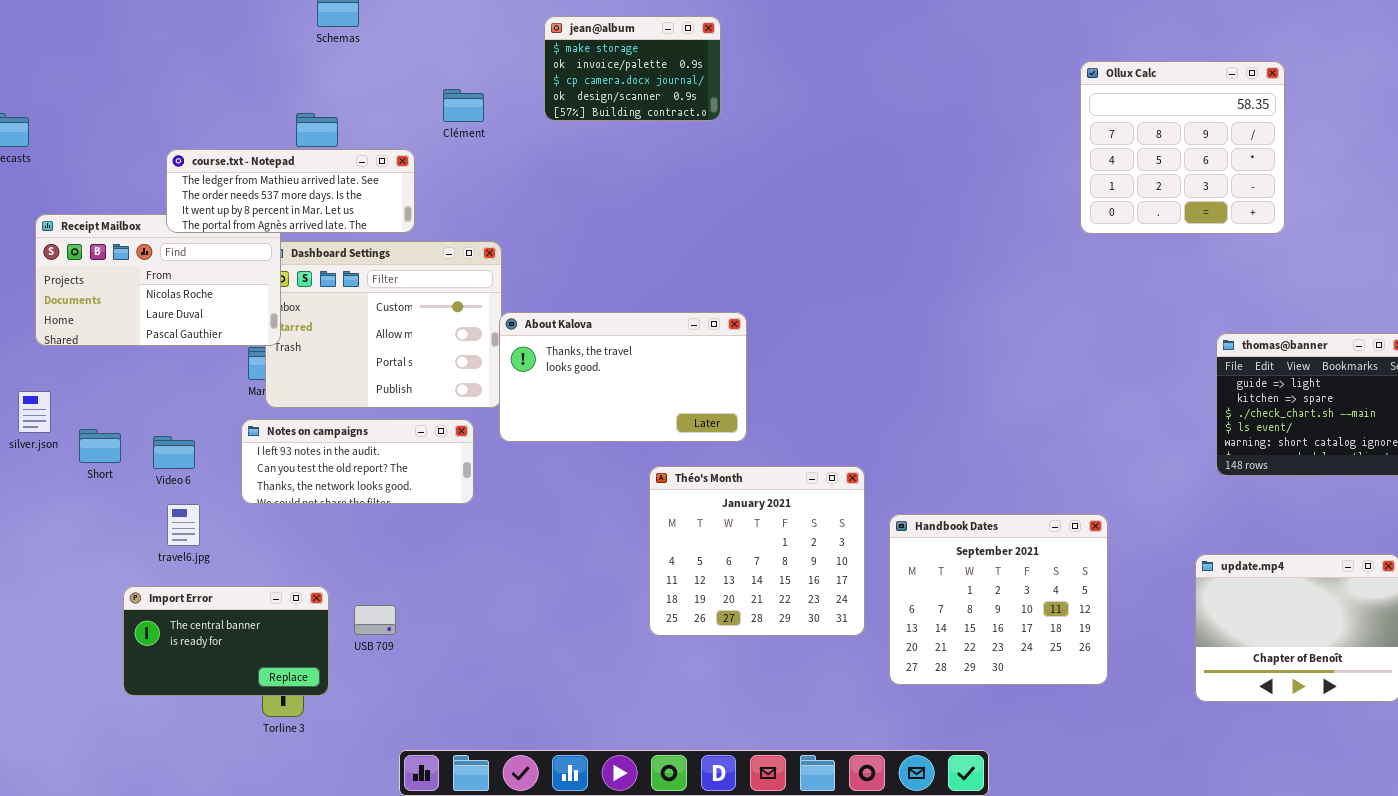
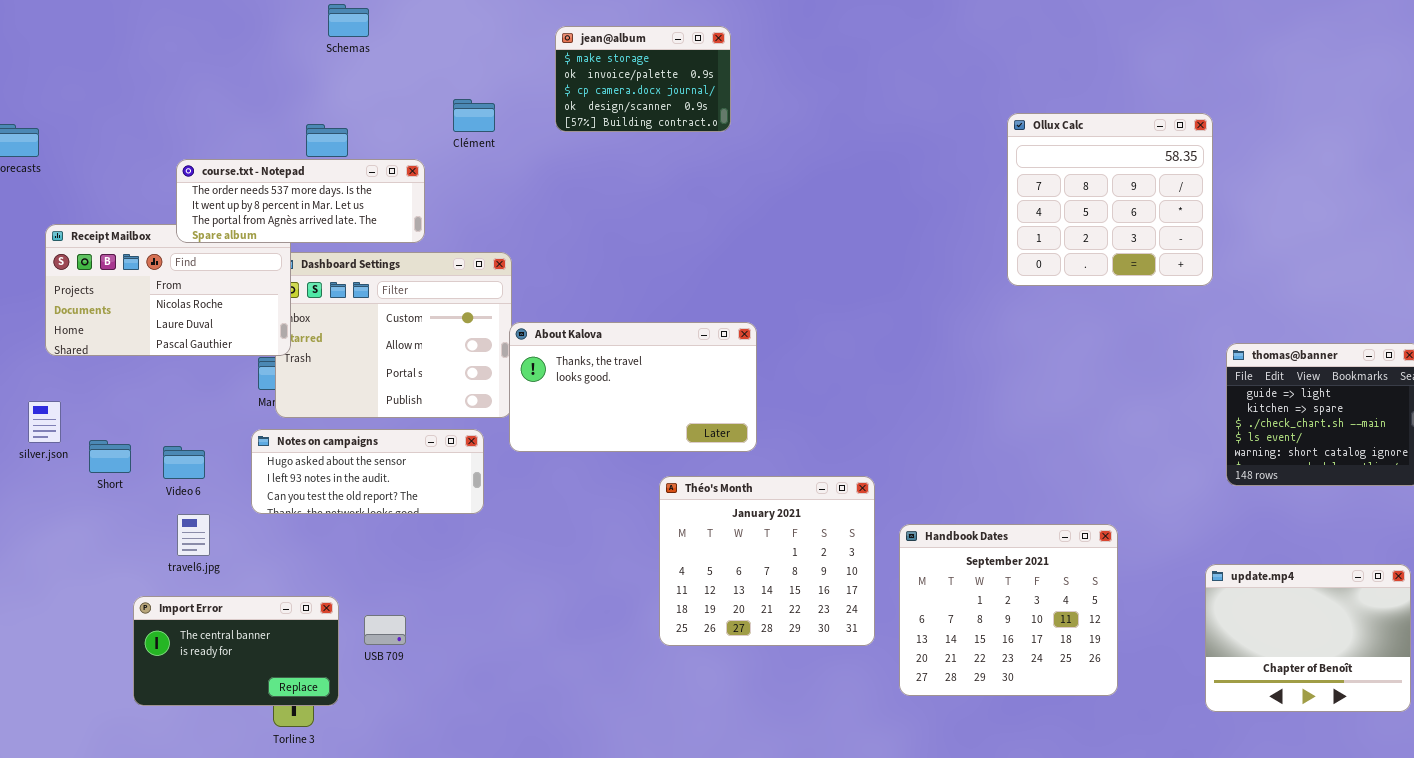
Ollux Calc: [1080,61,1285,234] -> [1007,113,1213,286], moved
course.txt - Notepad: [166,149,415,233] -> [176,159,425,243], scrolled down 1 row
Notes on campaigns: [241,419,474,504] -> [251,429,484,514], scrolled up 1 row

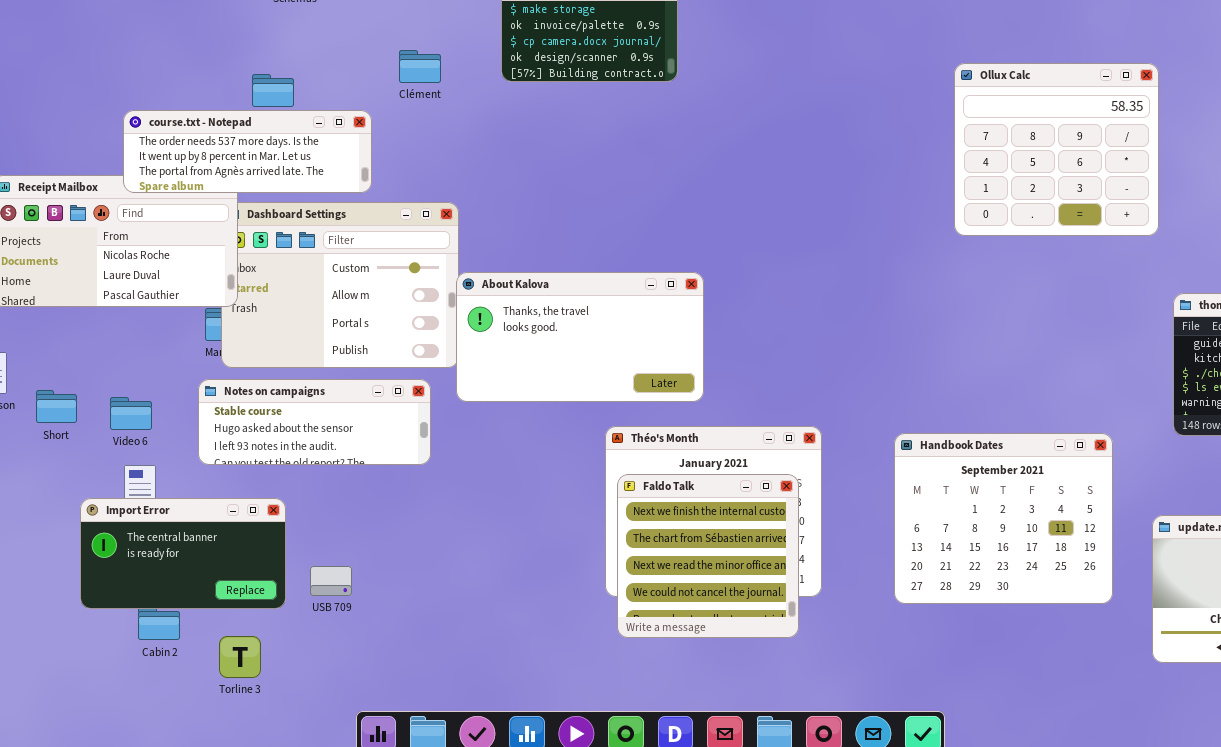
Notes on campaigns: [251,429,484,514] -> [198,379,431,465], scrolled up 1 row
Faldo Talk: none -> [617,474,799,638], opened
Handbook Dates: [899,524,1118,696] -> [894,433,1113,604], moved
Import Error: [133,596,339,706] -> [80,498,286,609], moved

